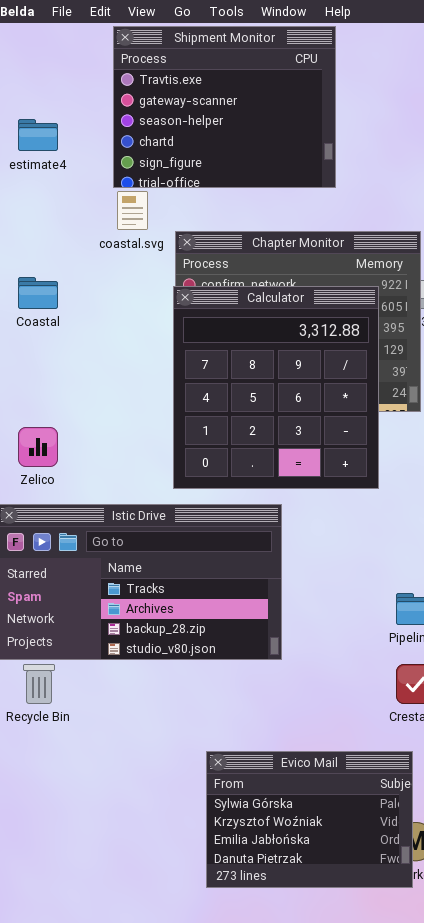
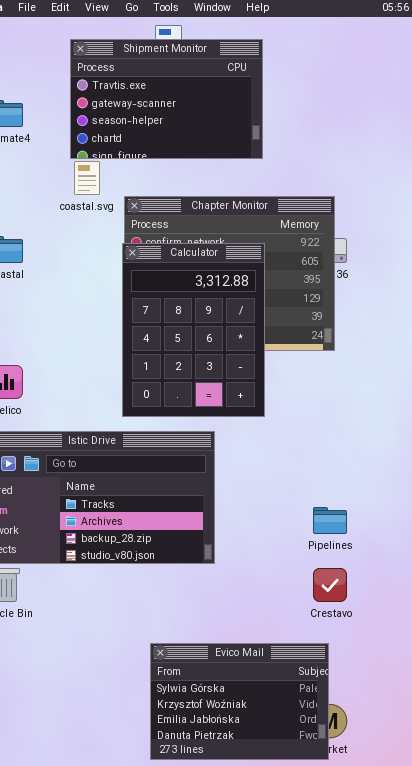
Shipment Monitor: [113,26,336,188] -> [70,39,263,159], resized
Calculator: [173,286,379,489] -> [122,243,265,417], resized

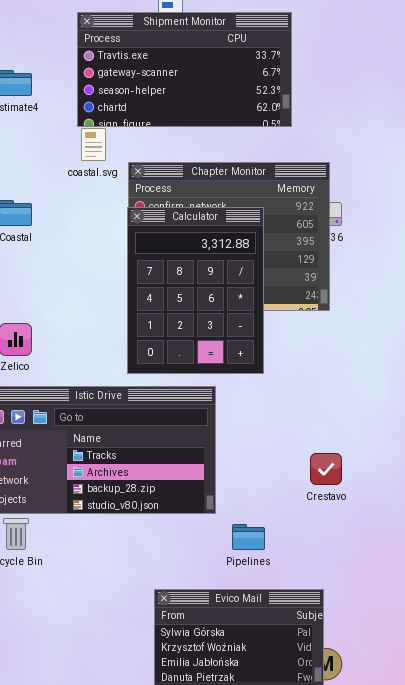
Shipment Monitor: [70,39,263,159] -> [77,12,292,127], resized
Pipelines: [313,507,347,534] -> [232,524,265,550], moved
Crestavo: [313,568,347,602] -> [310,453,342,485], moved

